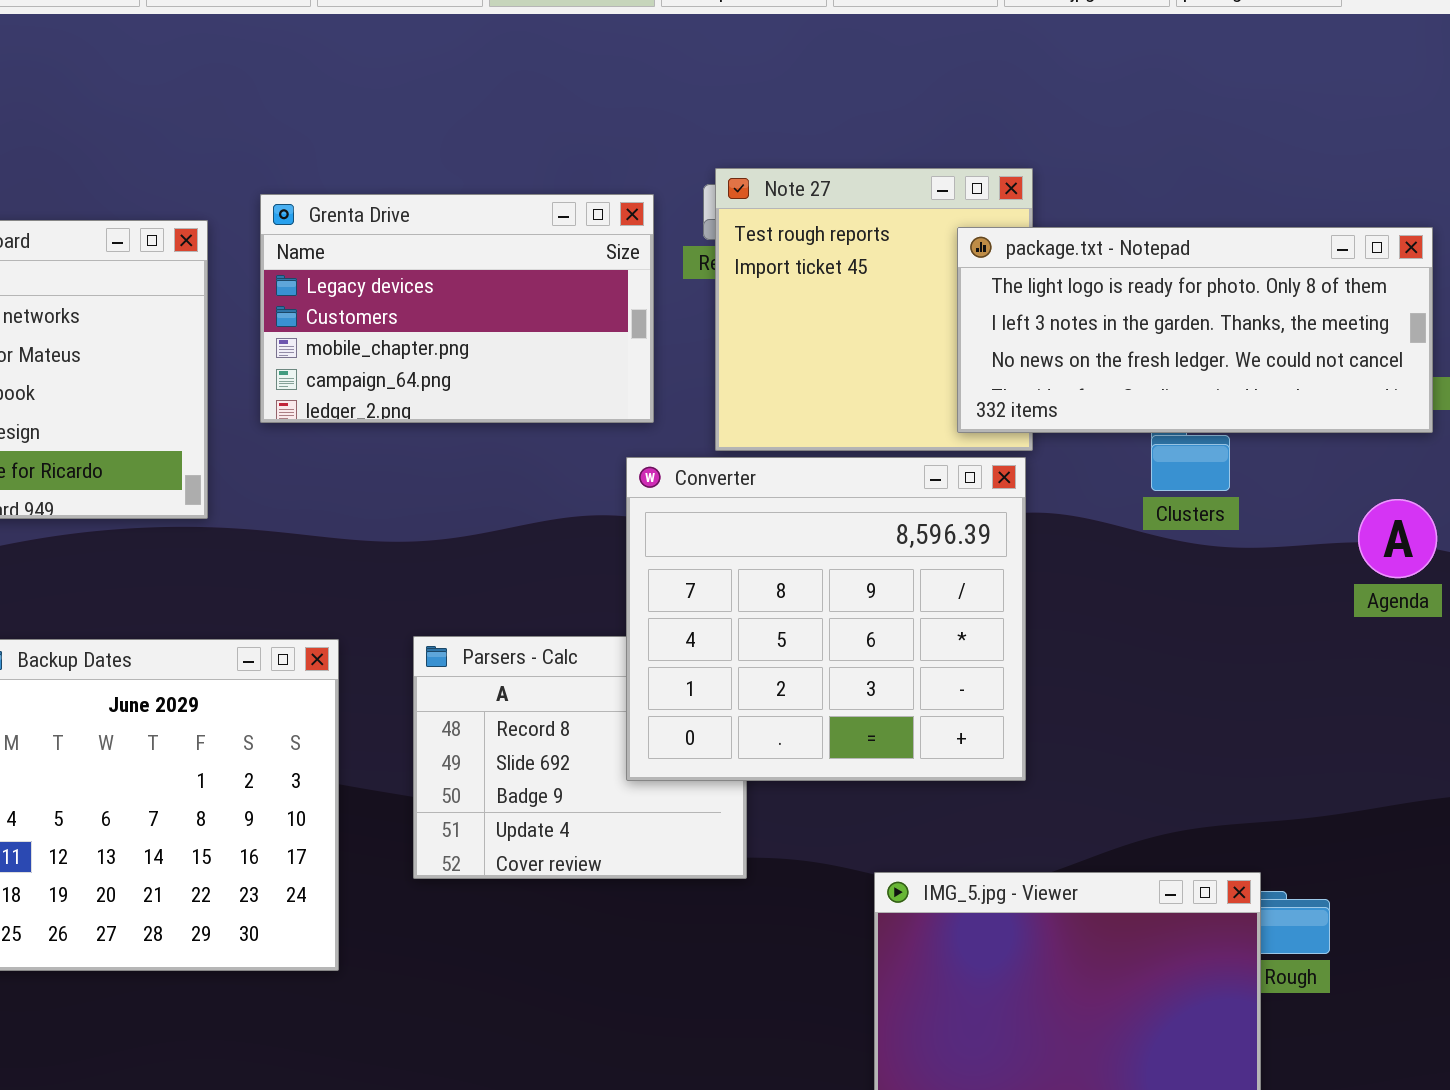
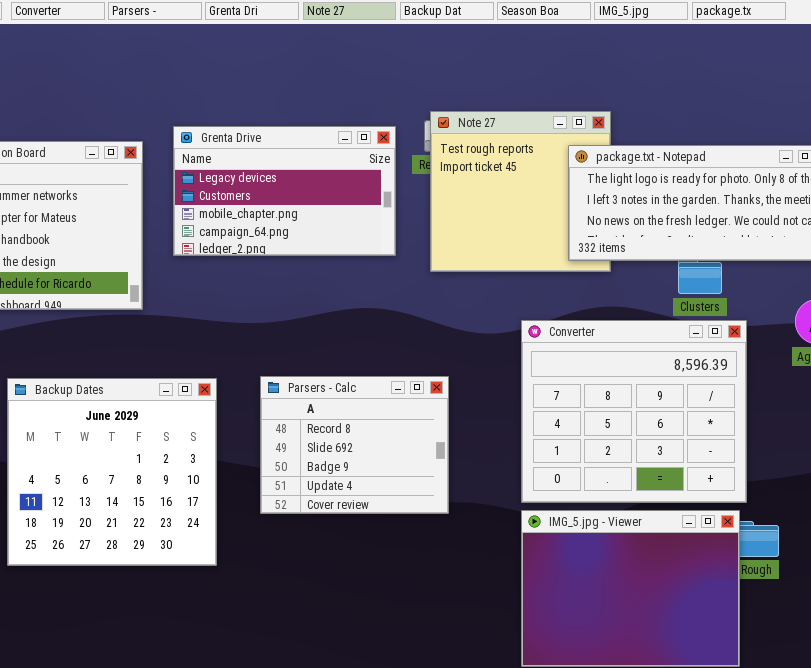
Converter: [626,457,1026,781] -> [521,320,747,503], moved

